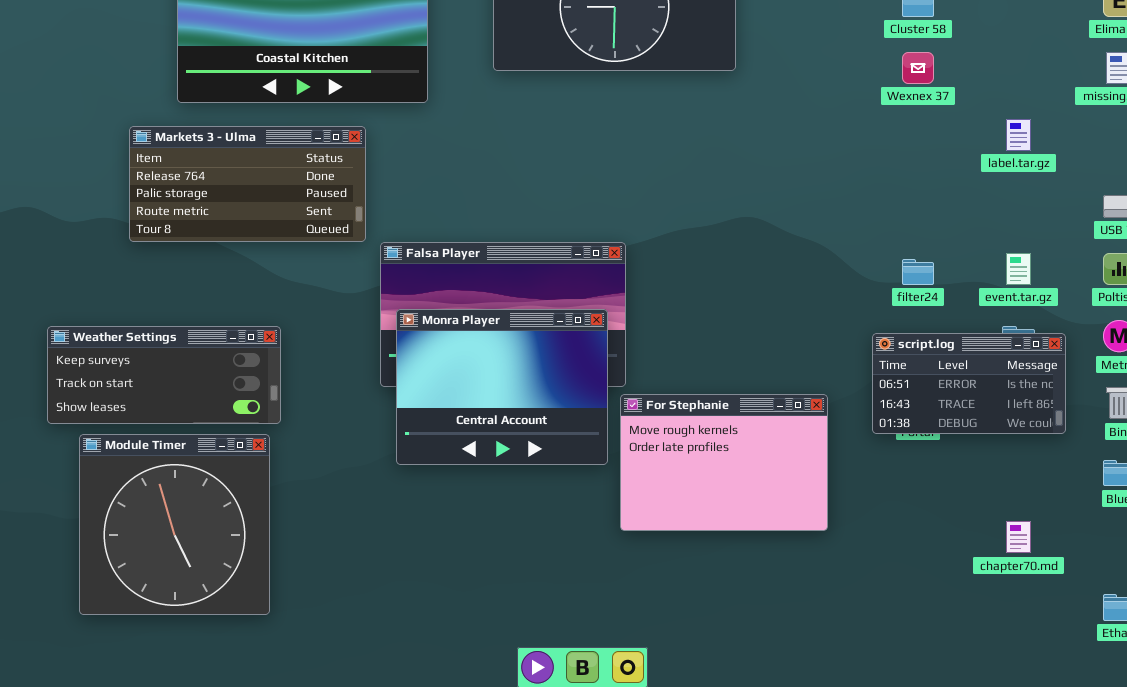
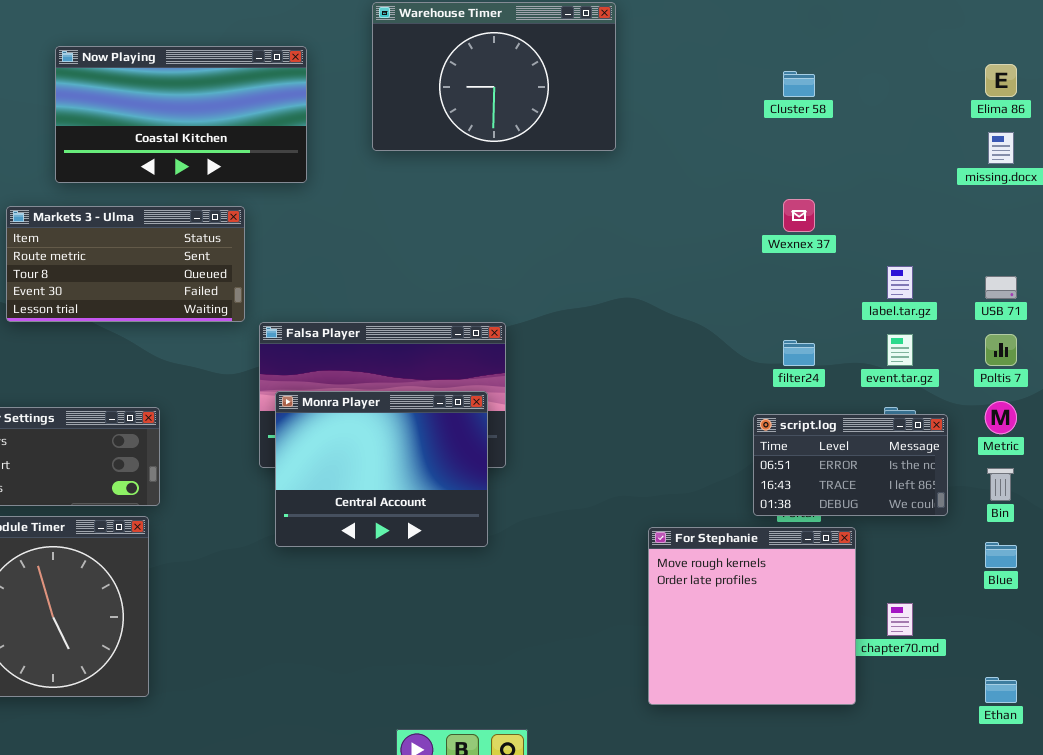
Wexnex 37: [902,52,934,84] -> [783,199,815,232], moved
label.tar.gz: [1006,119,1031,151] -> [887,266,913,299], moved
Markets 3 - Ulma: [129,126,366,242] -> [6,206,245,322], scrolled down 2 rows
For Stephanie: [620,394,828,531] -> [648,527,856,705], moved, resized

